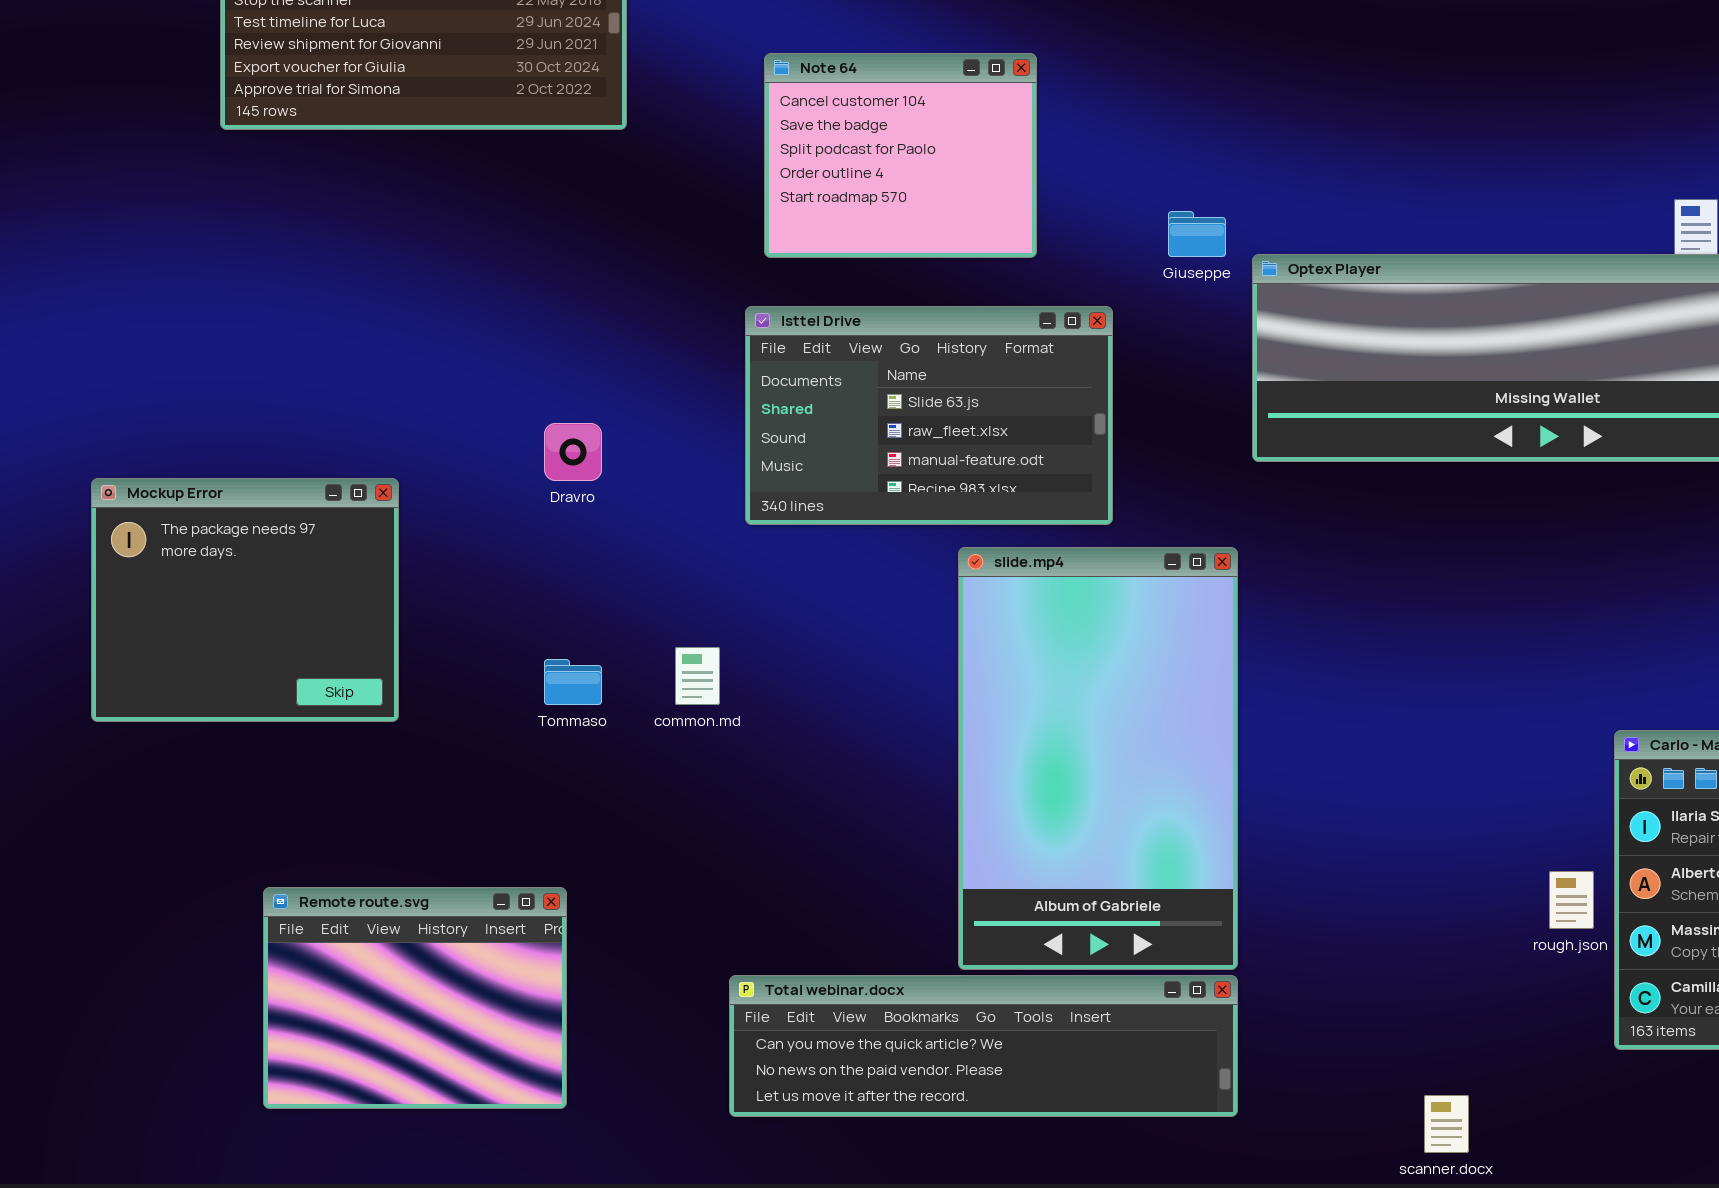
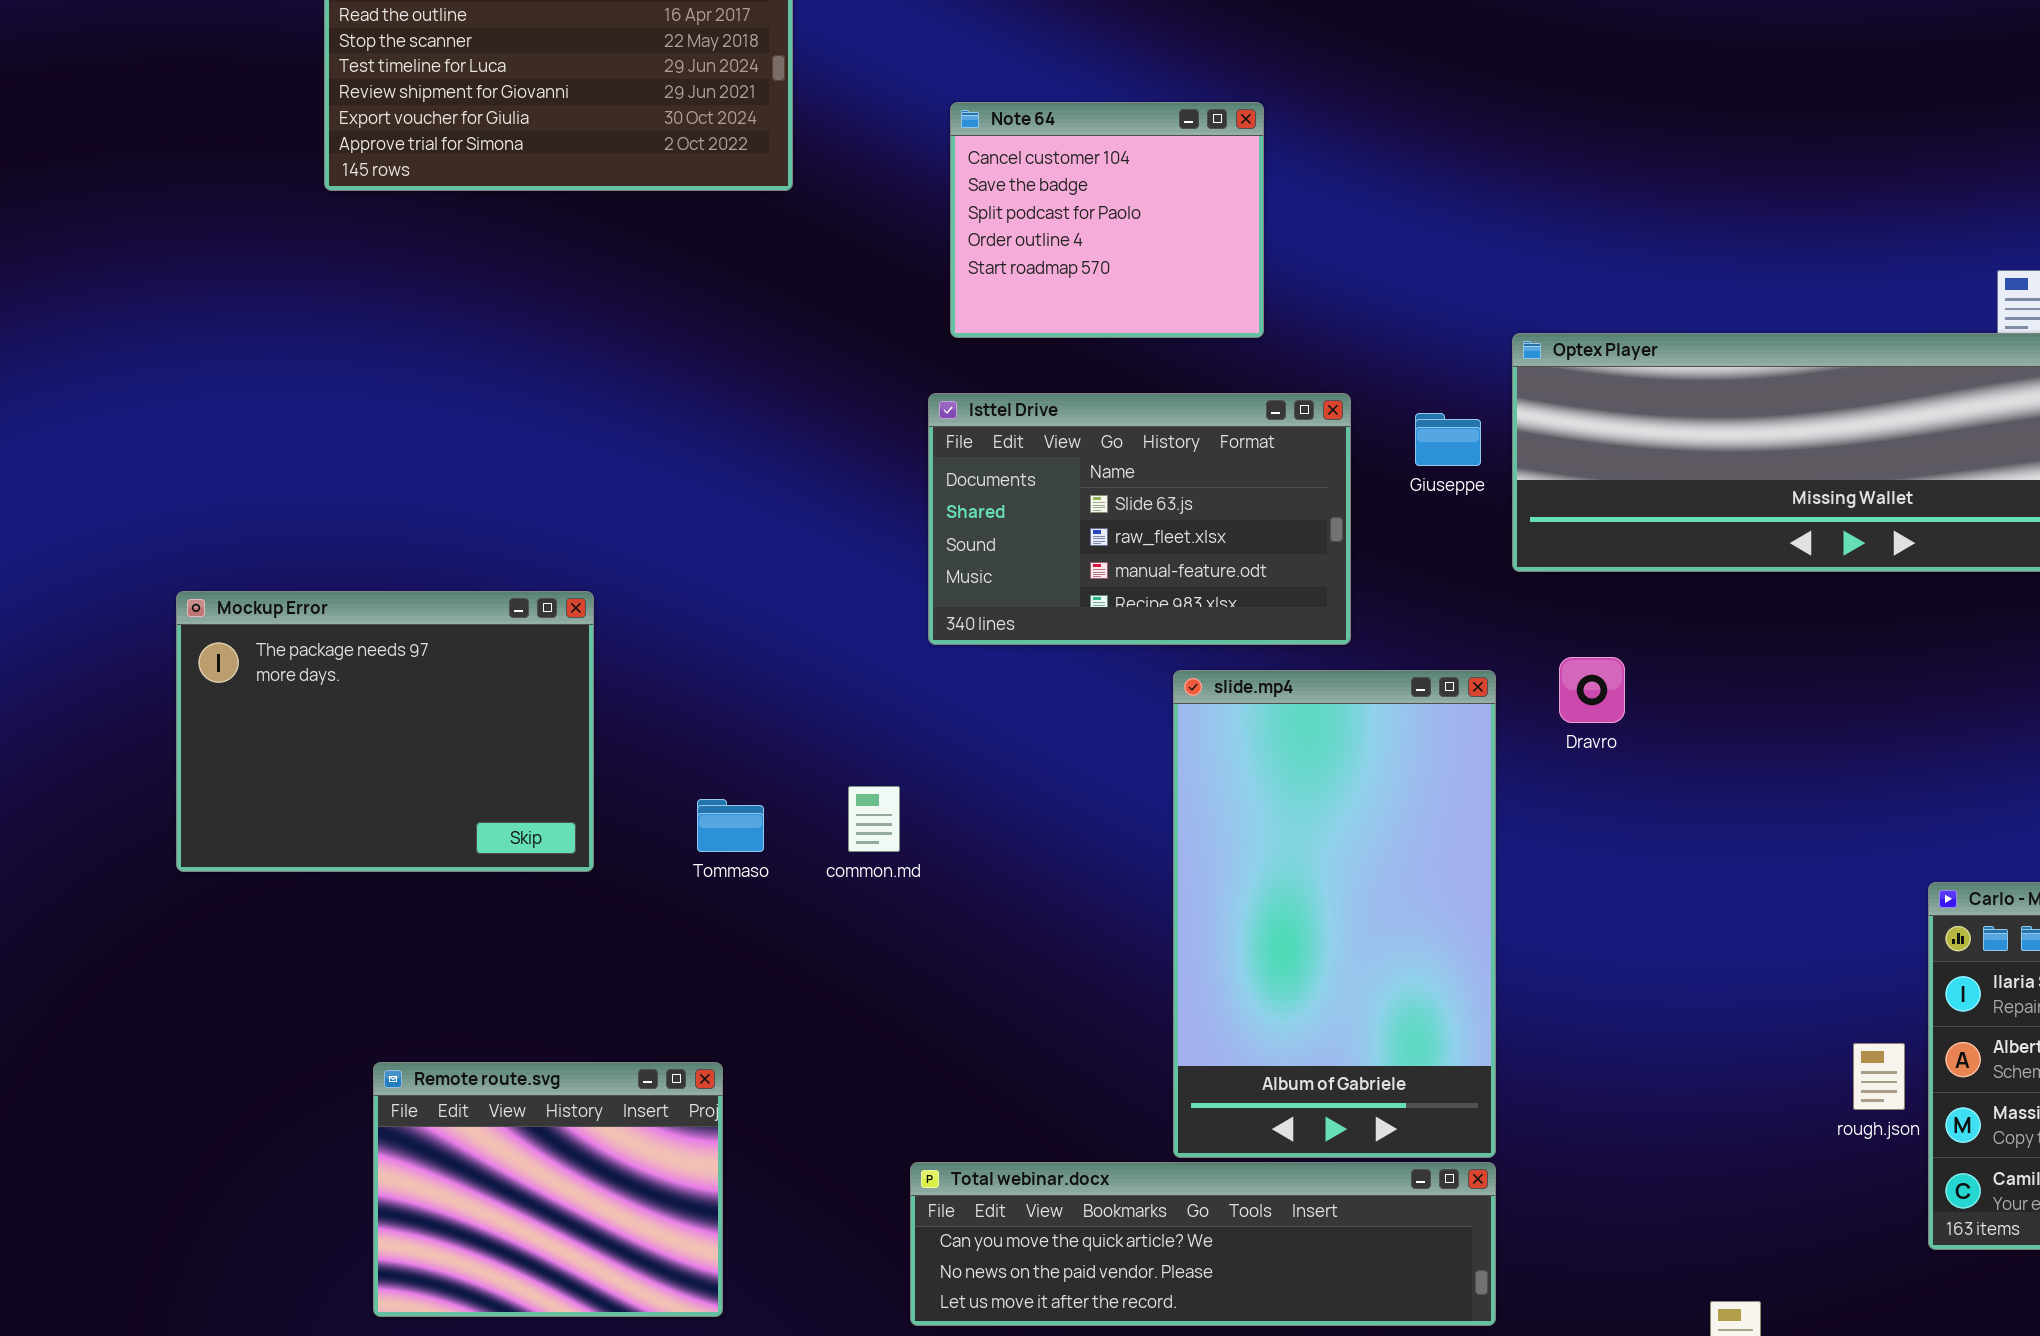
Giuseppe: [1168,211,1226,257] -> [1415,413,1481,466], moved
Dravro: [544,423,602,481] -> [1559,657,1625,723], moved
Mockup Error: [91,478,399,722] -> [176,591,594,872], resized

